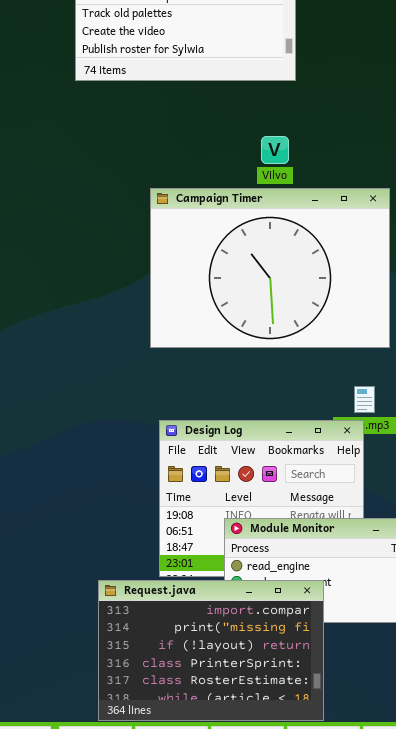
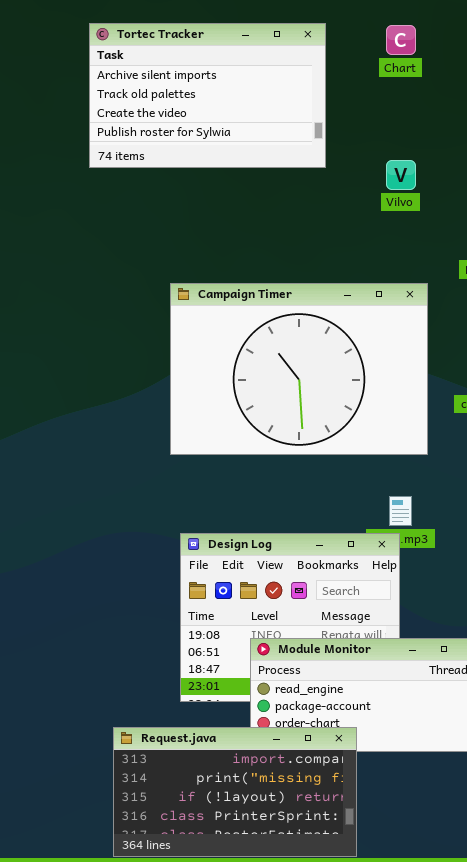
Vilvo: [261,136,289,164] -> [386,160,416,190], moved
Request.java: [98,580,324,721] -> [113,727,357,857], resized

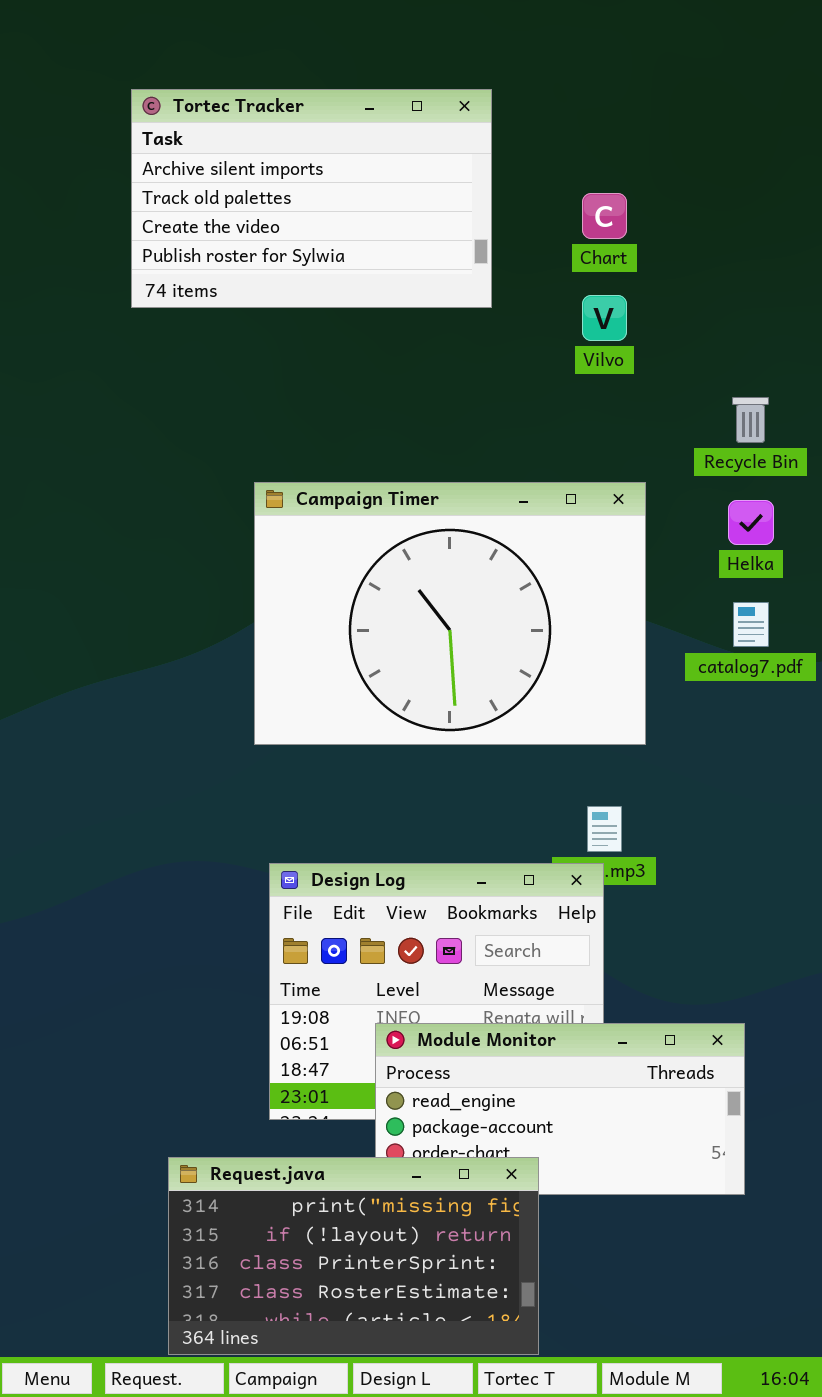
Chart: [386,25,416,55] -> [582,193,627,239], moved
Request.java: [113,727,357,857] -> [168,1157,539,1355], scrolled down 1 row

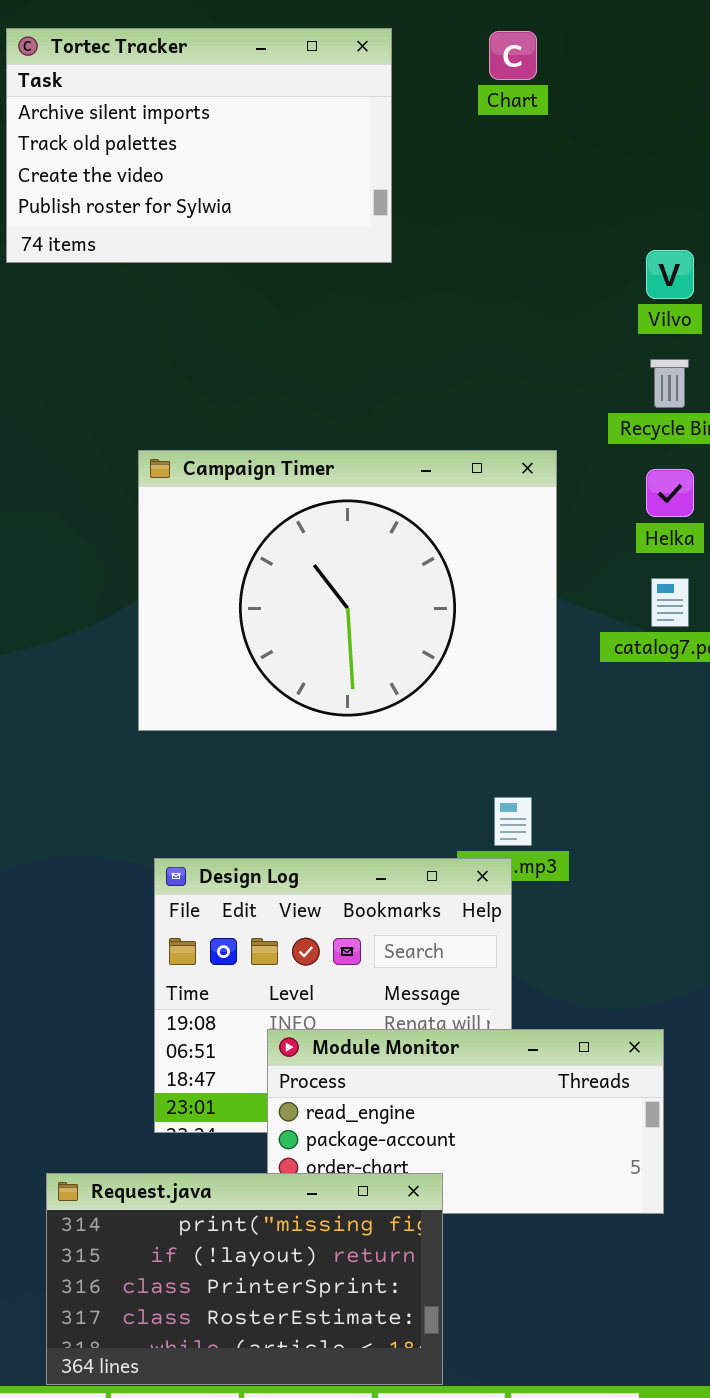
Chart: [582,193,627,239] -> [489,31,537,80], moved
Vilvo: [582,295,627,341] -> [646,250,694,299], moved

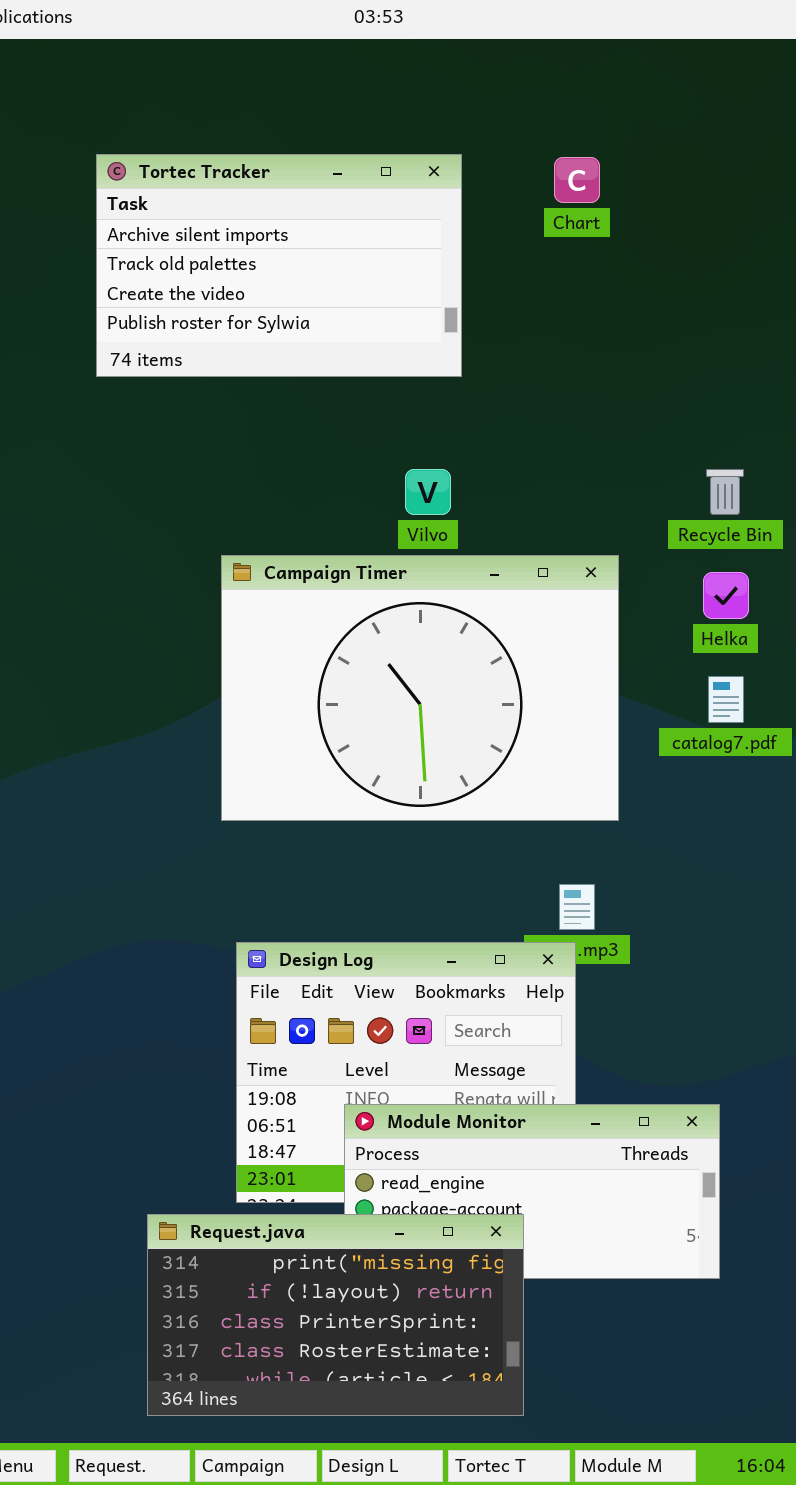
Vilvo: [646,250,694,299] -> [405,469,451,515], moved
Request.java: [46,1173,443,1385] -> [147,1214,524,1416], moved

